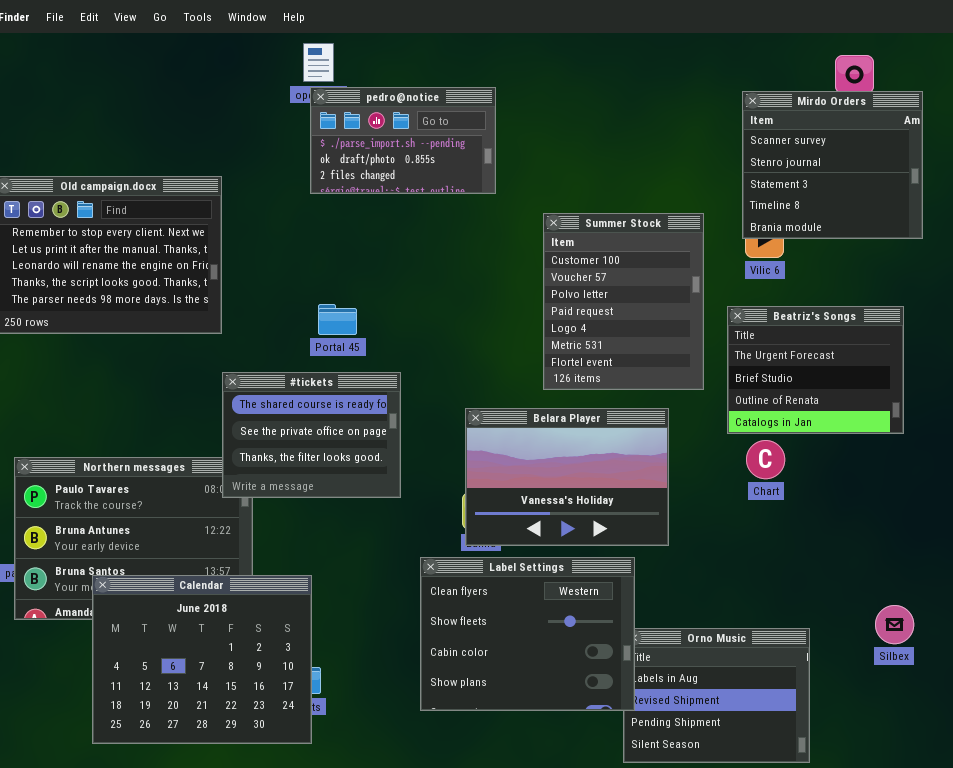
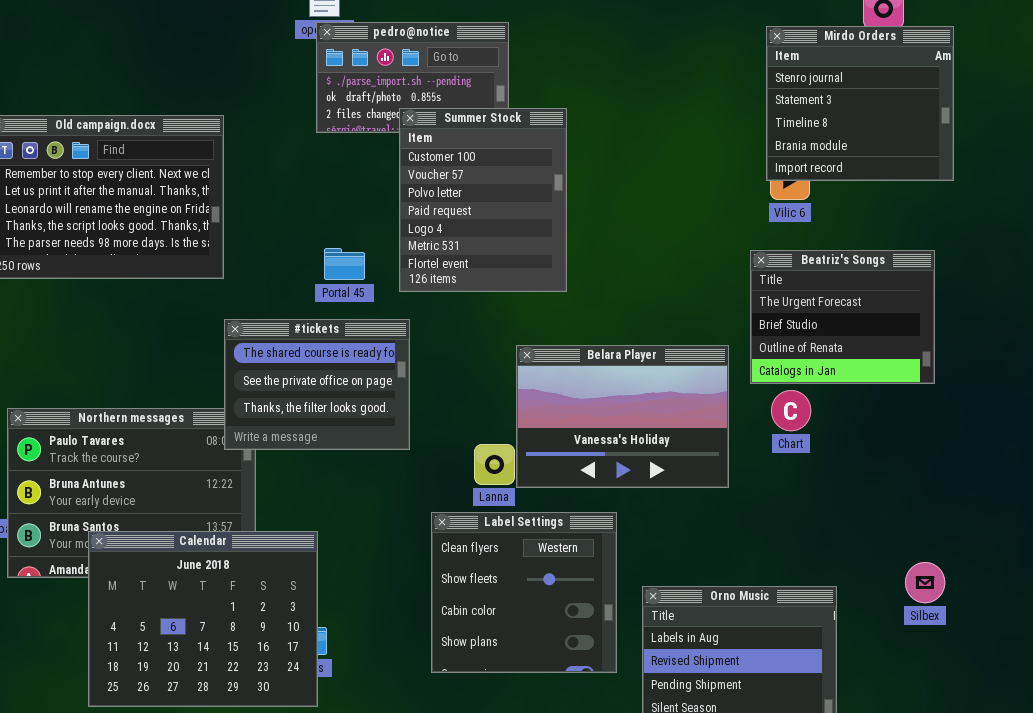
Mirdo Orders: [742,91,923,239] -> [766,26,954,181], scrolled down 1 row
Summer Stock: [543,213,704,390] -> [399,108,567,292], moved
Belara Player: [465,408,669,546] -> [516,345,729,488], moved
Label Settings: [420,557,635,711] -> [431,512,617,673], resized

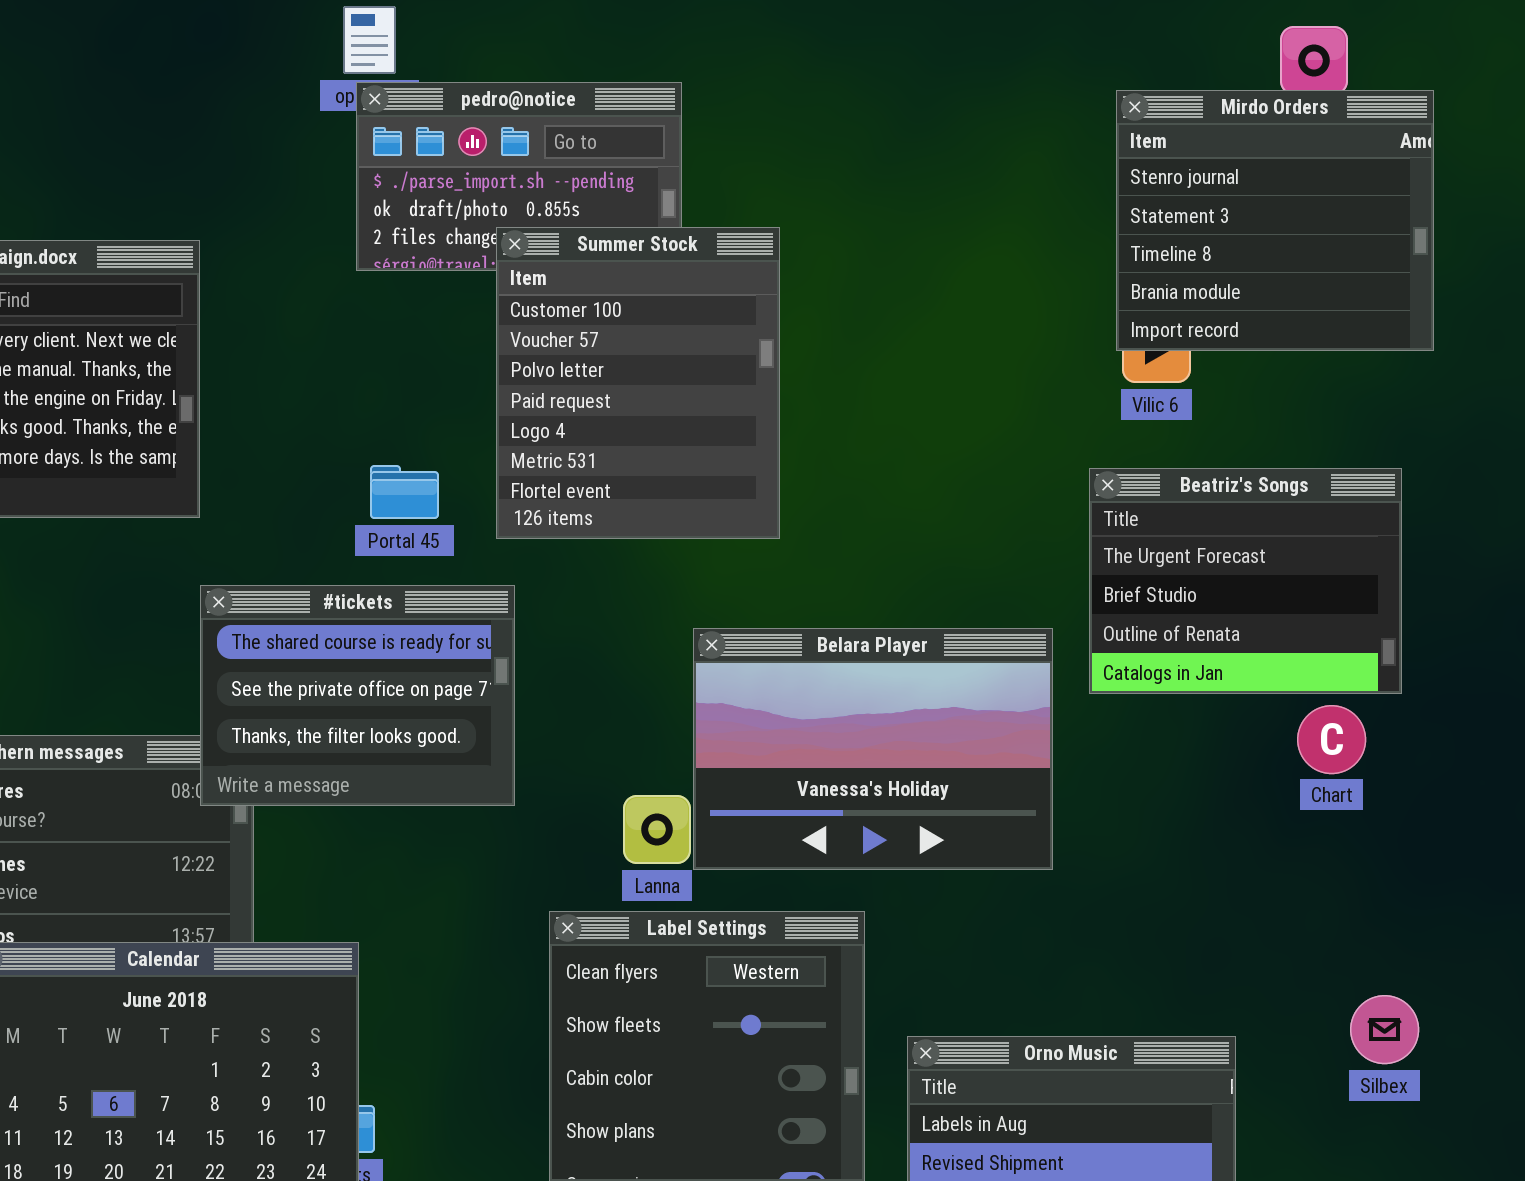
Chart: [771,390,811,431] -> [1297,705,1366,774], moved

